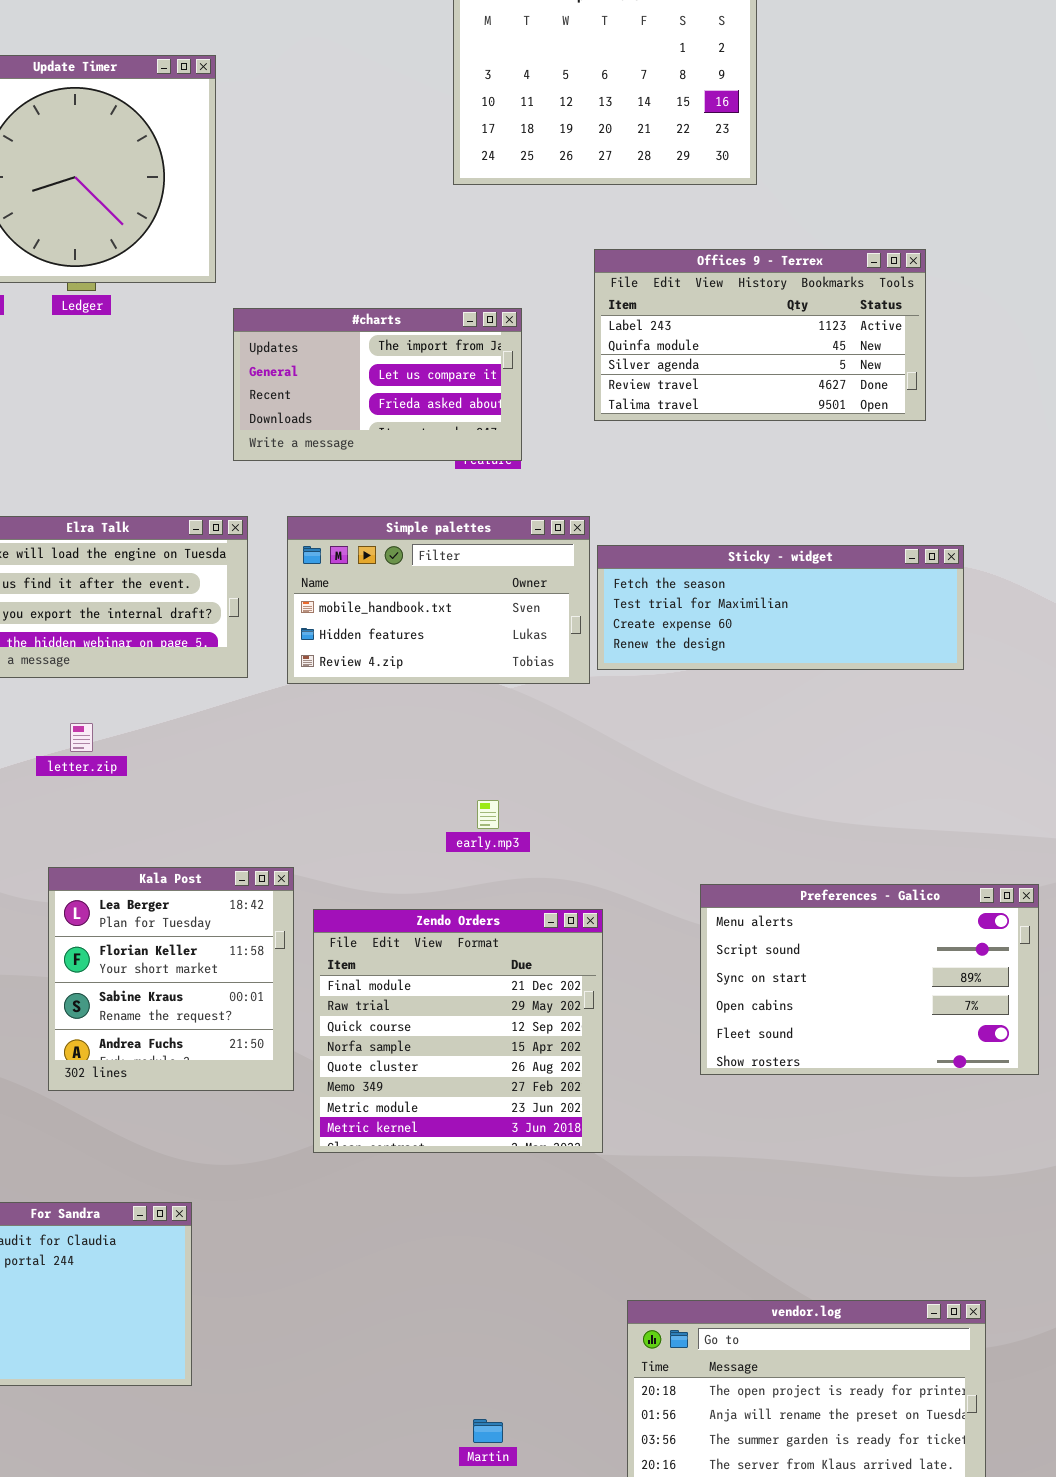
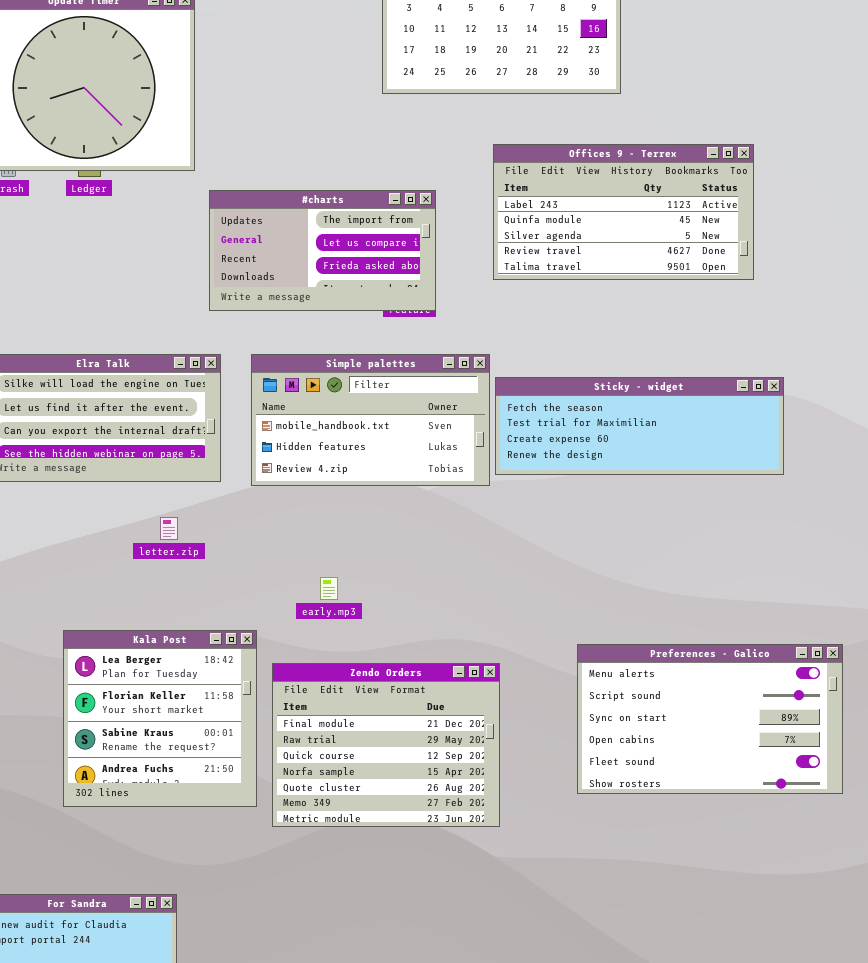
letter.zip: [70,723,93,752] -> [160,517,178,540], moved
early.mp3: [477,800,499,829] -> [320,577,338,600], moved
Zendo Orders: [313,909,603,1153] -> [272,663,500,827], resized

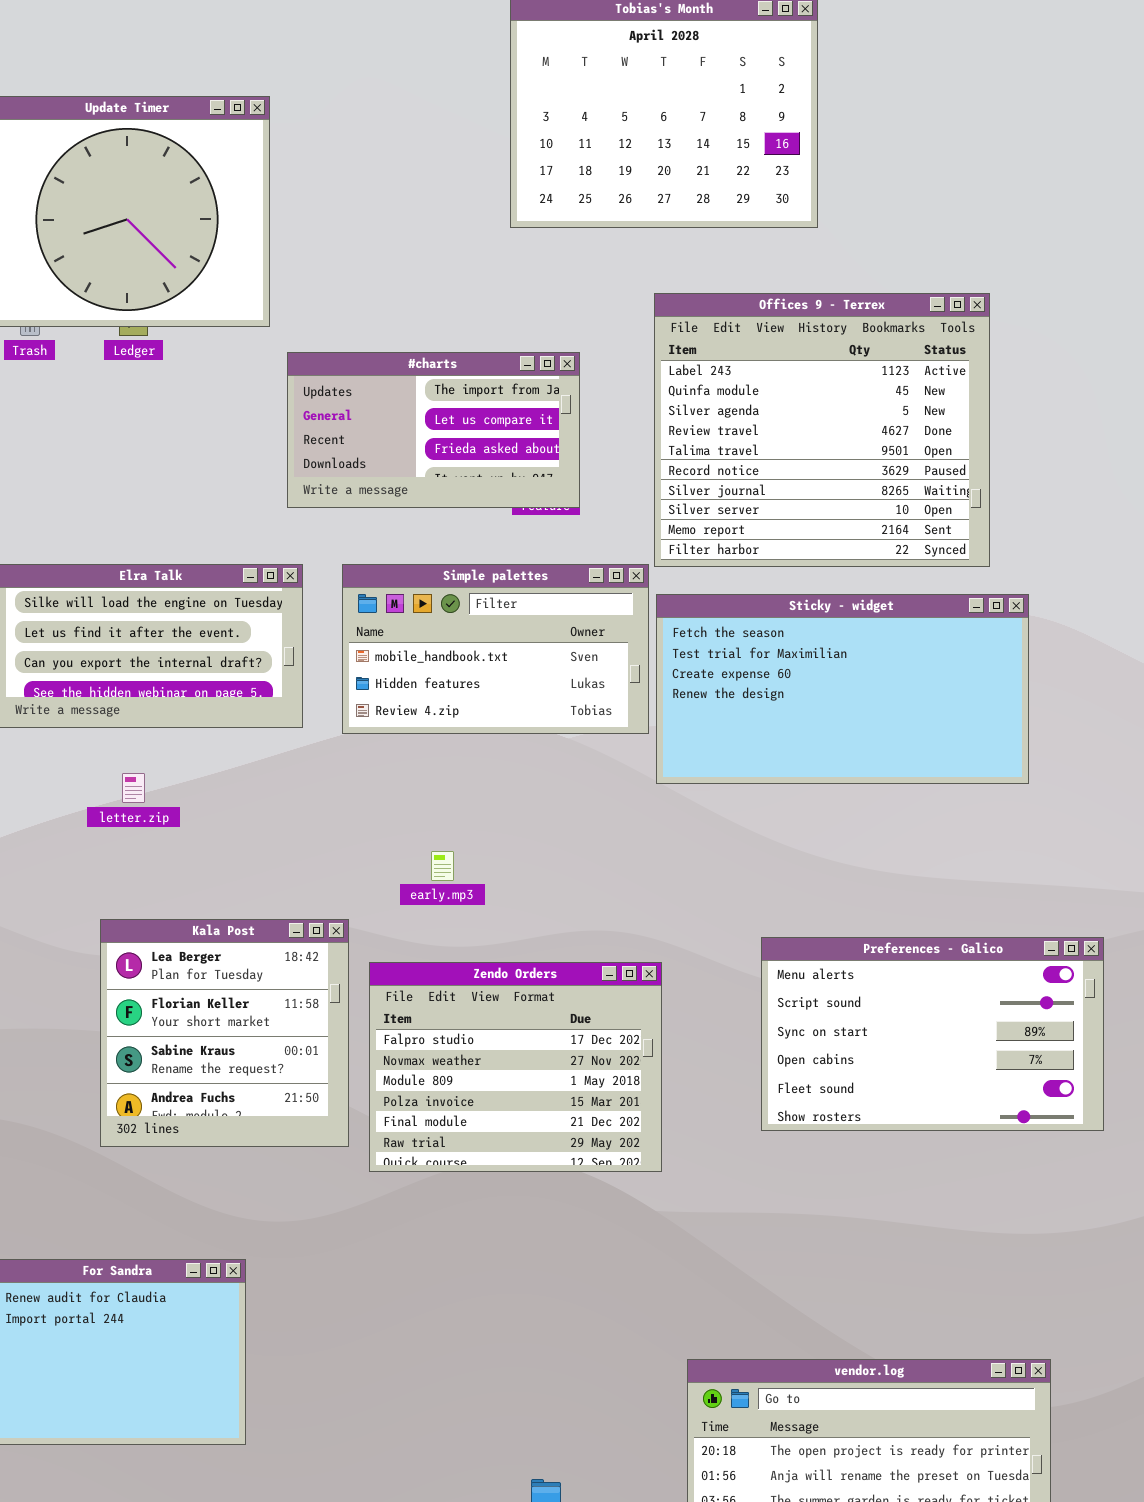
Offices 9 - Terrex: [493,144,754,280] -> [654,293,990,567], resized
Sticky - widget: [495,377,784,475] -> [656,594,1029,784], resized
letter.zip: [160,517,178,540] -> [122,773,145,803], moved
Zendo Orders: [272,663,500,827] -> [369,962,662,1172], scrolled up 4 rows

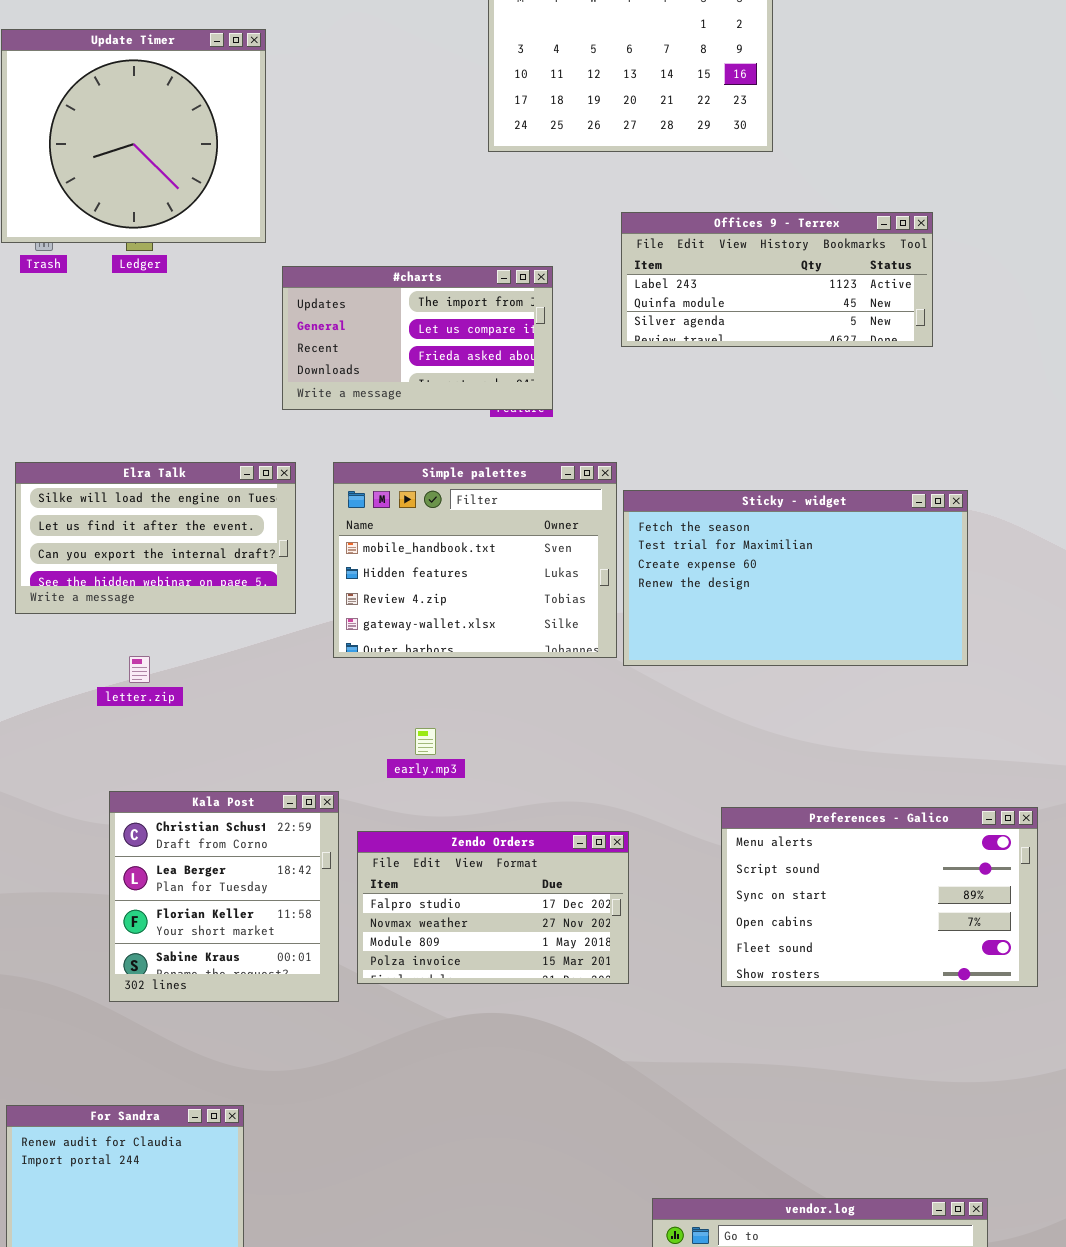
Offices 9 - Terrex: [654,293,990,567] -> [621,212,933,347], resized
Simple palettes: [342,564,649,734] -> [333,462,617,658], resized
Kala Post: [100,919,349,1147] -> [109,791,339,1002], scrolled up 1 row
Zendo Orders: [369,962,662,1172] -> [357,831,629,984], resized

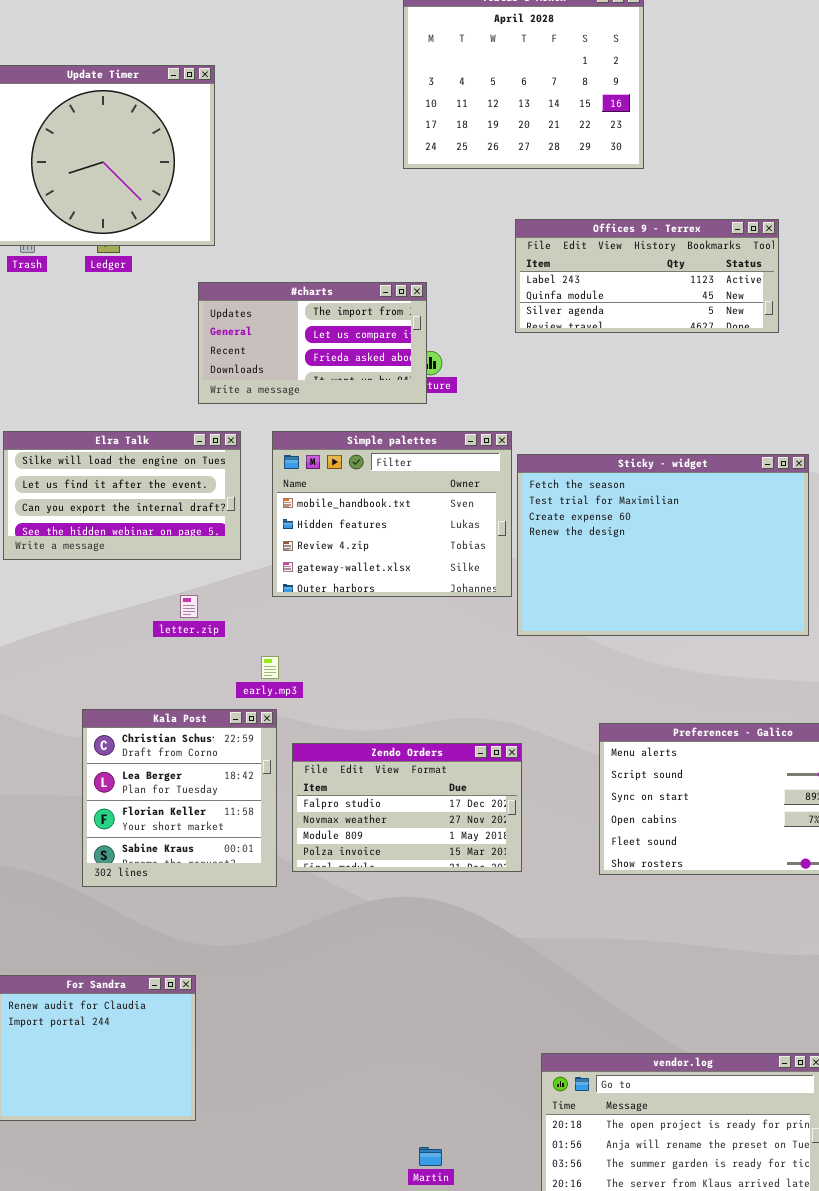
#charts: [282,266,553,410] -> [198,282,427,404], moved
Sticky - widget: [623,490,968,666] -> [517,454,809,636], resized
letter.zip: [129,656,150,683] -> [180,595,198,618], moved
early.mp3: [415,728,436,755] -> [261,656,279,679], moved

